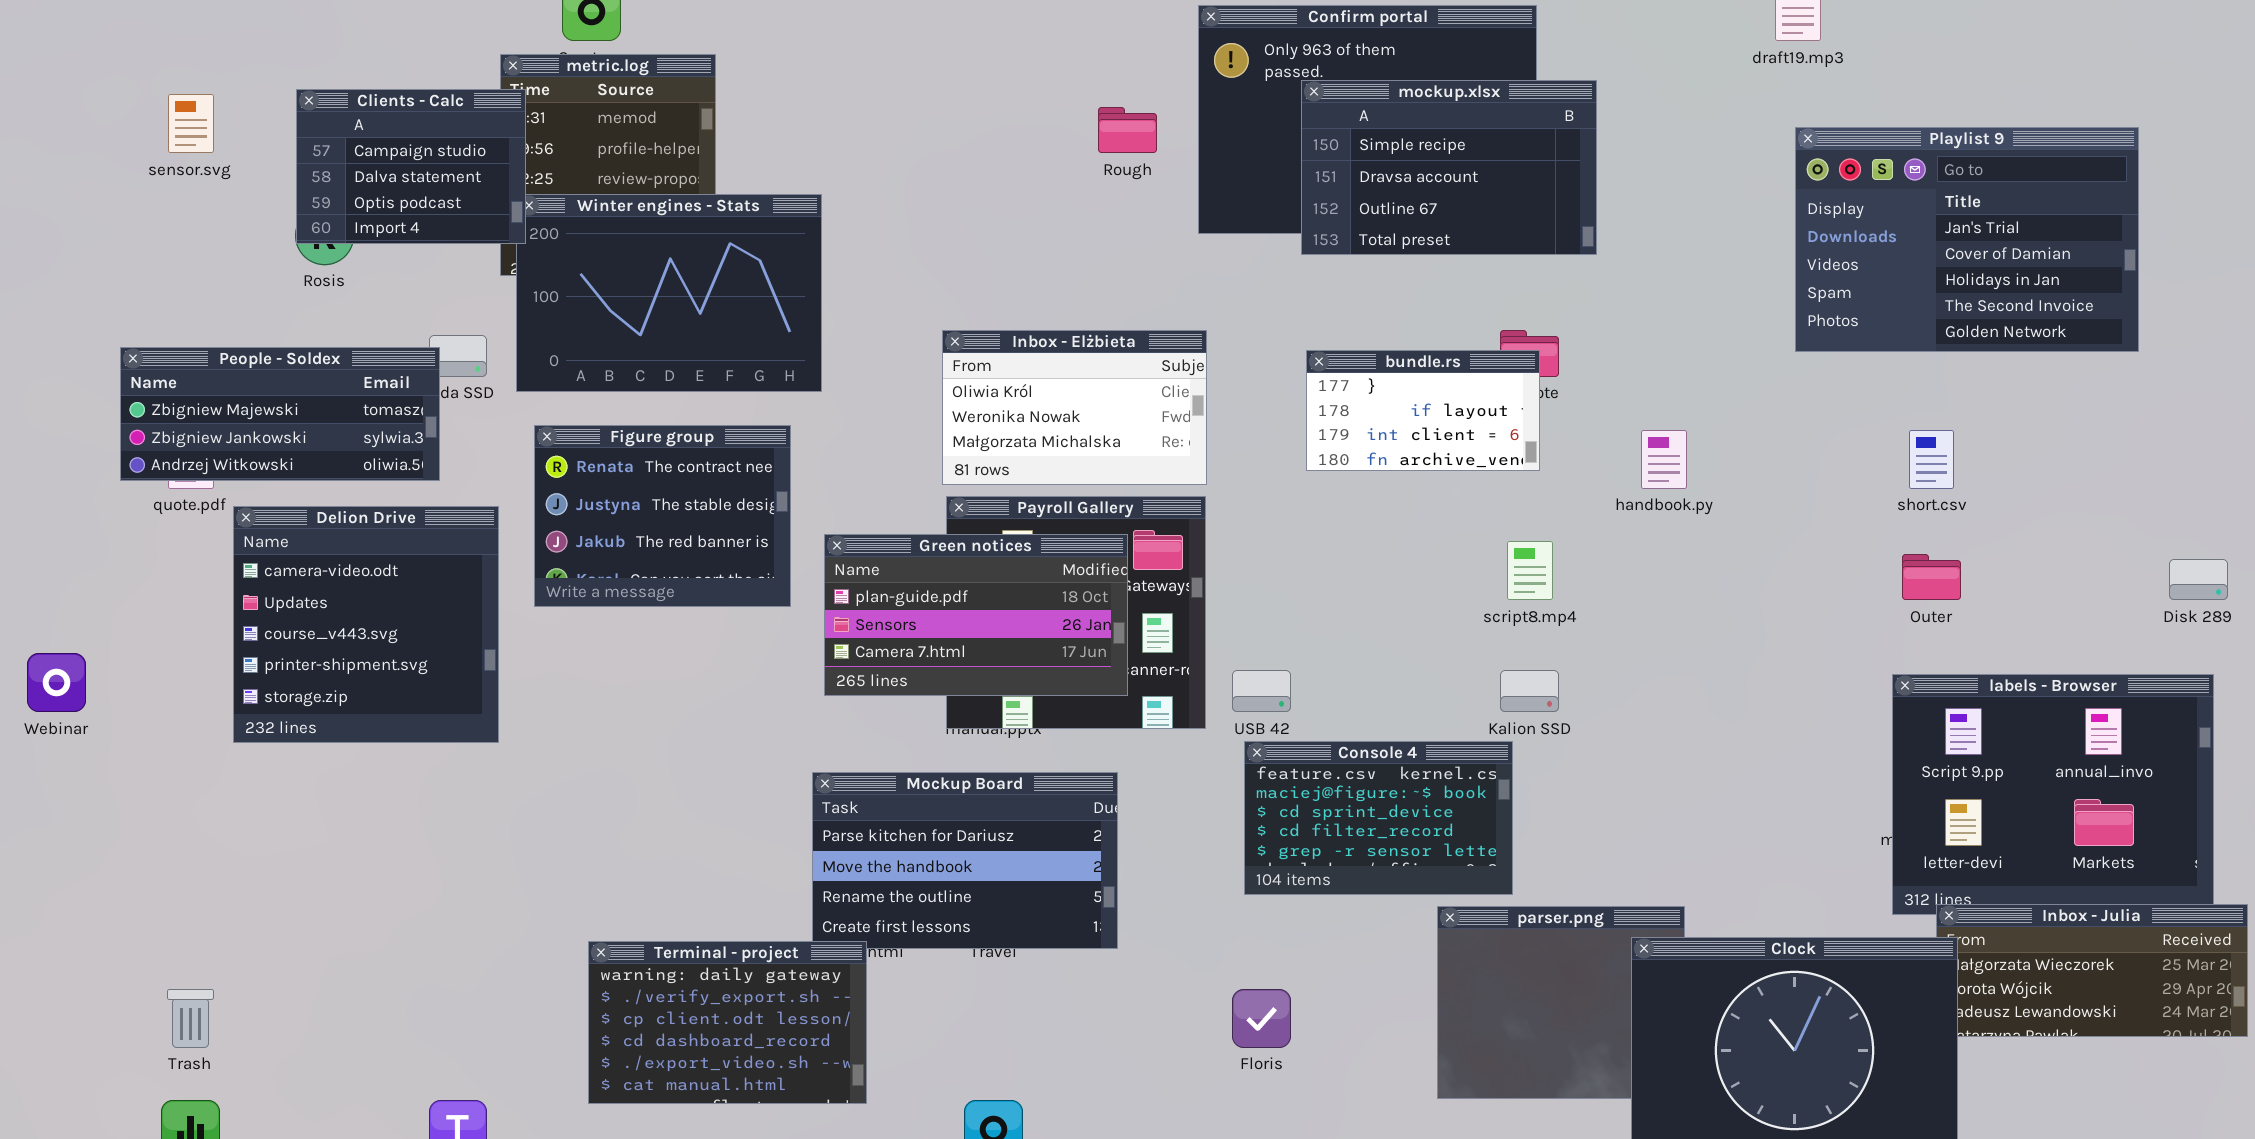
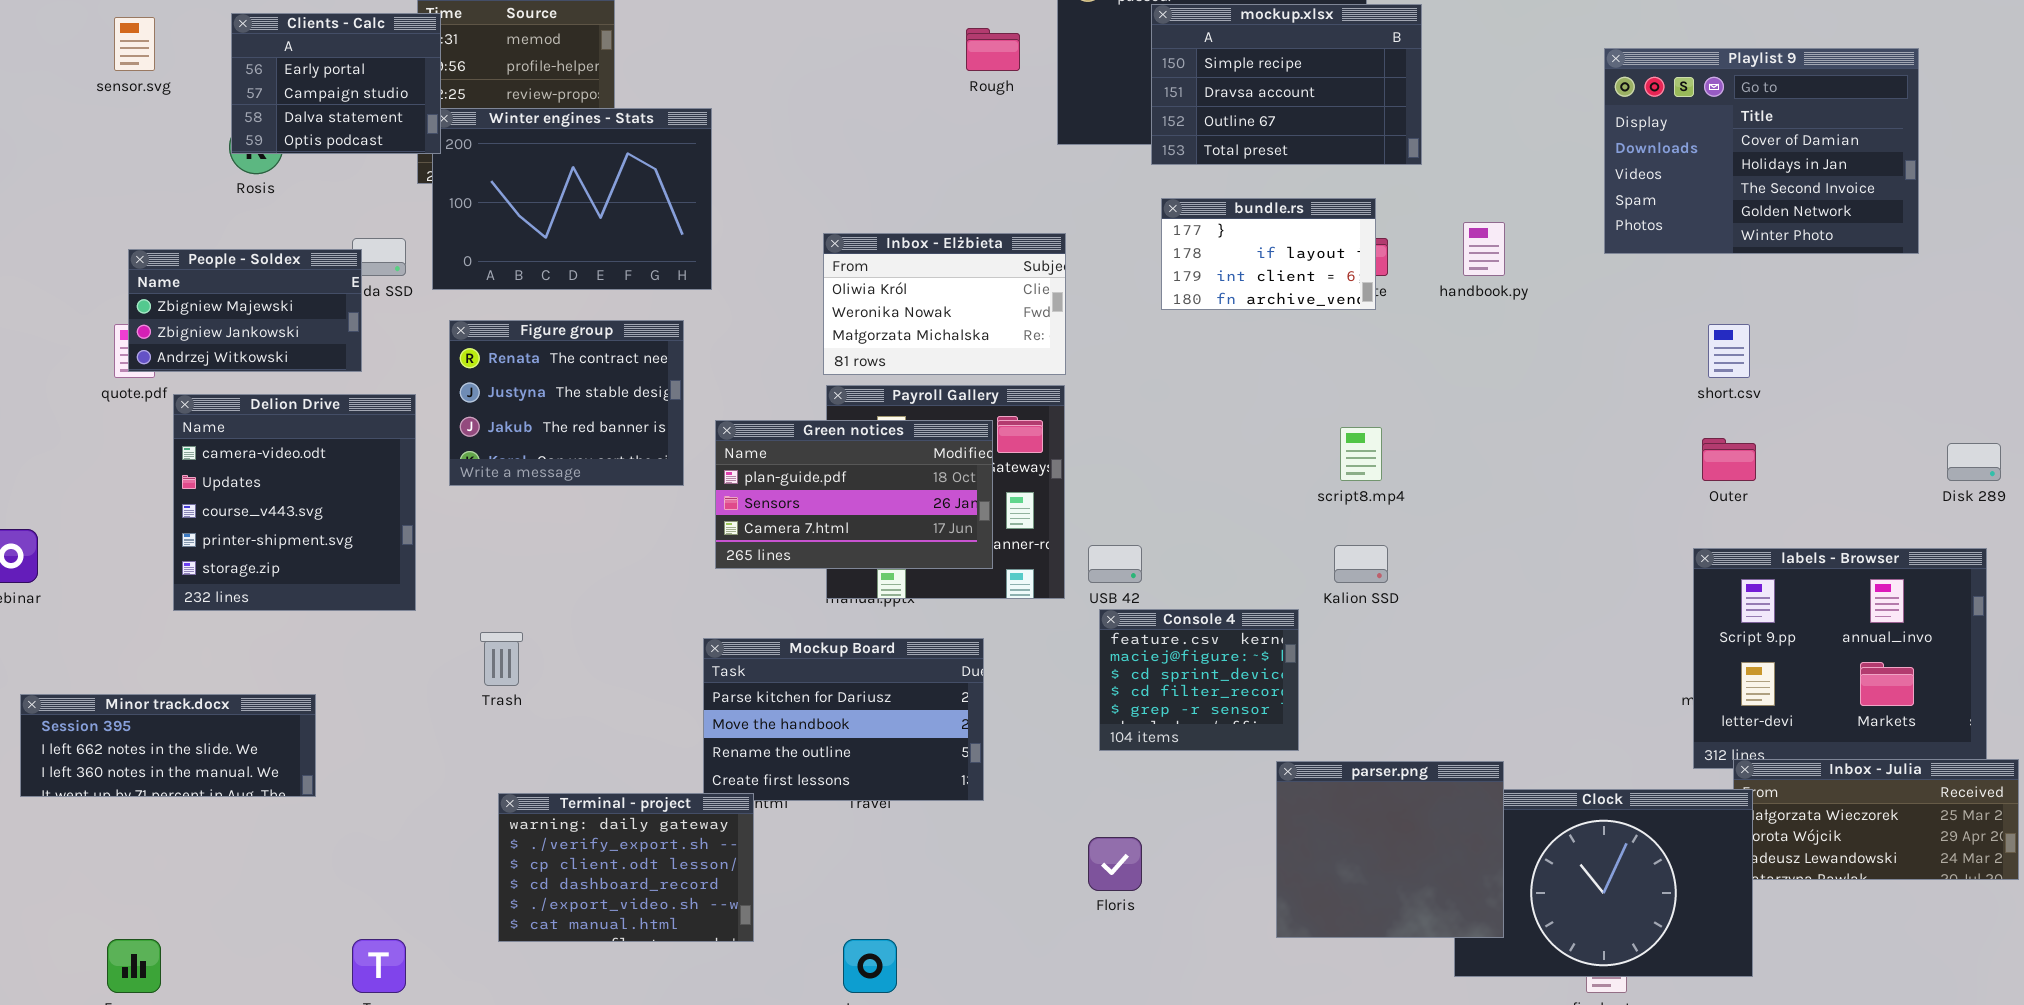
Clients - Calc: [296,89,526,244] -> [231,13,441,154], scrolled up 1 row
Playlist 9: [1795,127,2139,352] -> [1604,48,1919,254], scrolled down 1 row
People - Soldex: [120,347,440,481] -> [128,249,362,372], resized
bundle.rs: [1306,350,1540,471] -> [1161,198,1376,310], moved
handbook.py: [1641,430,1687,489] -> [1463,222,1505,276], moved
Console 4: [1244,741,1513,895] -> [1099,609,1299,751], resized
Minor track.docx: none -> [20,694,316,797], opened
parser.png: [1437,906,1685,1099] -> [1276,761,1504,938], raised
Trash: [167,989,214,1048] -> [480,632,523,686], moved

